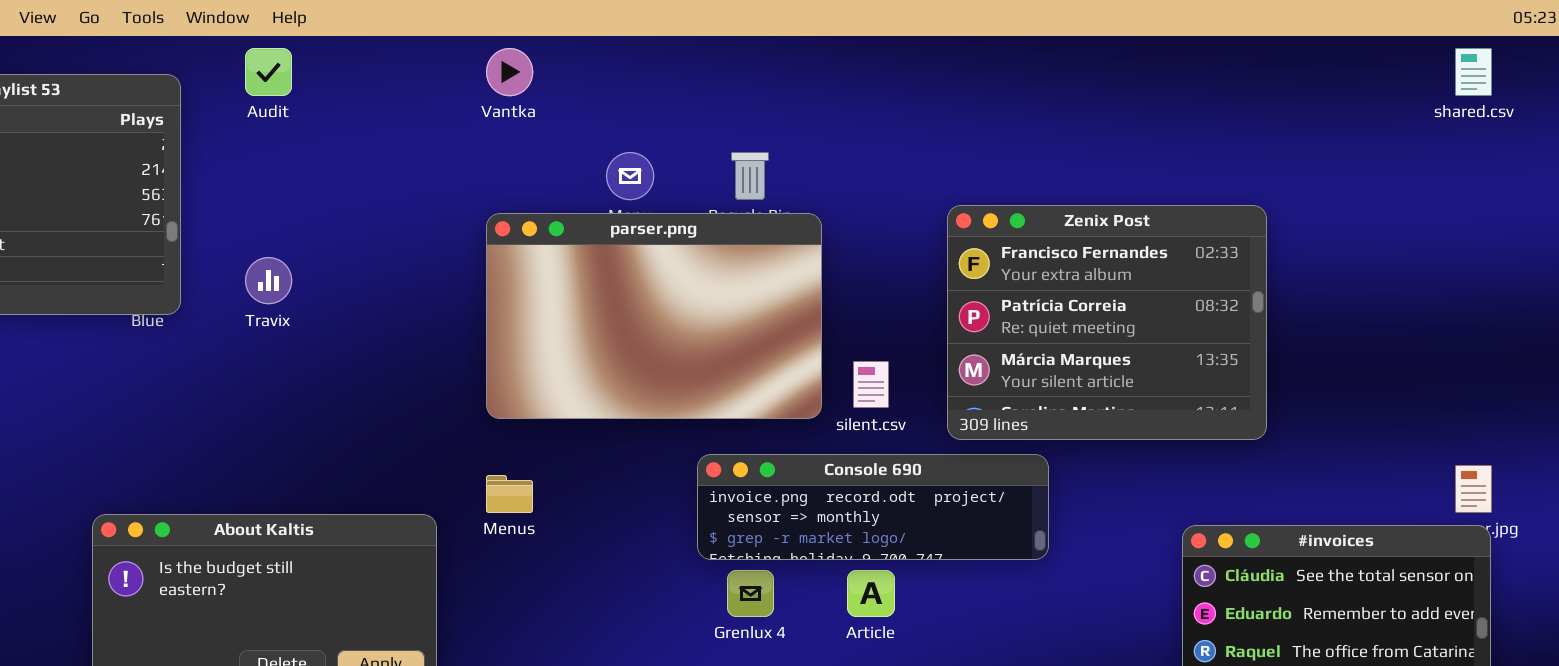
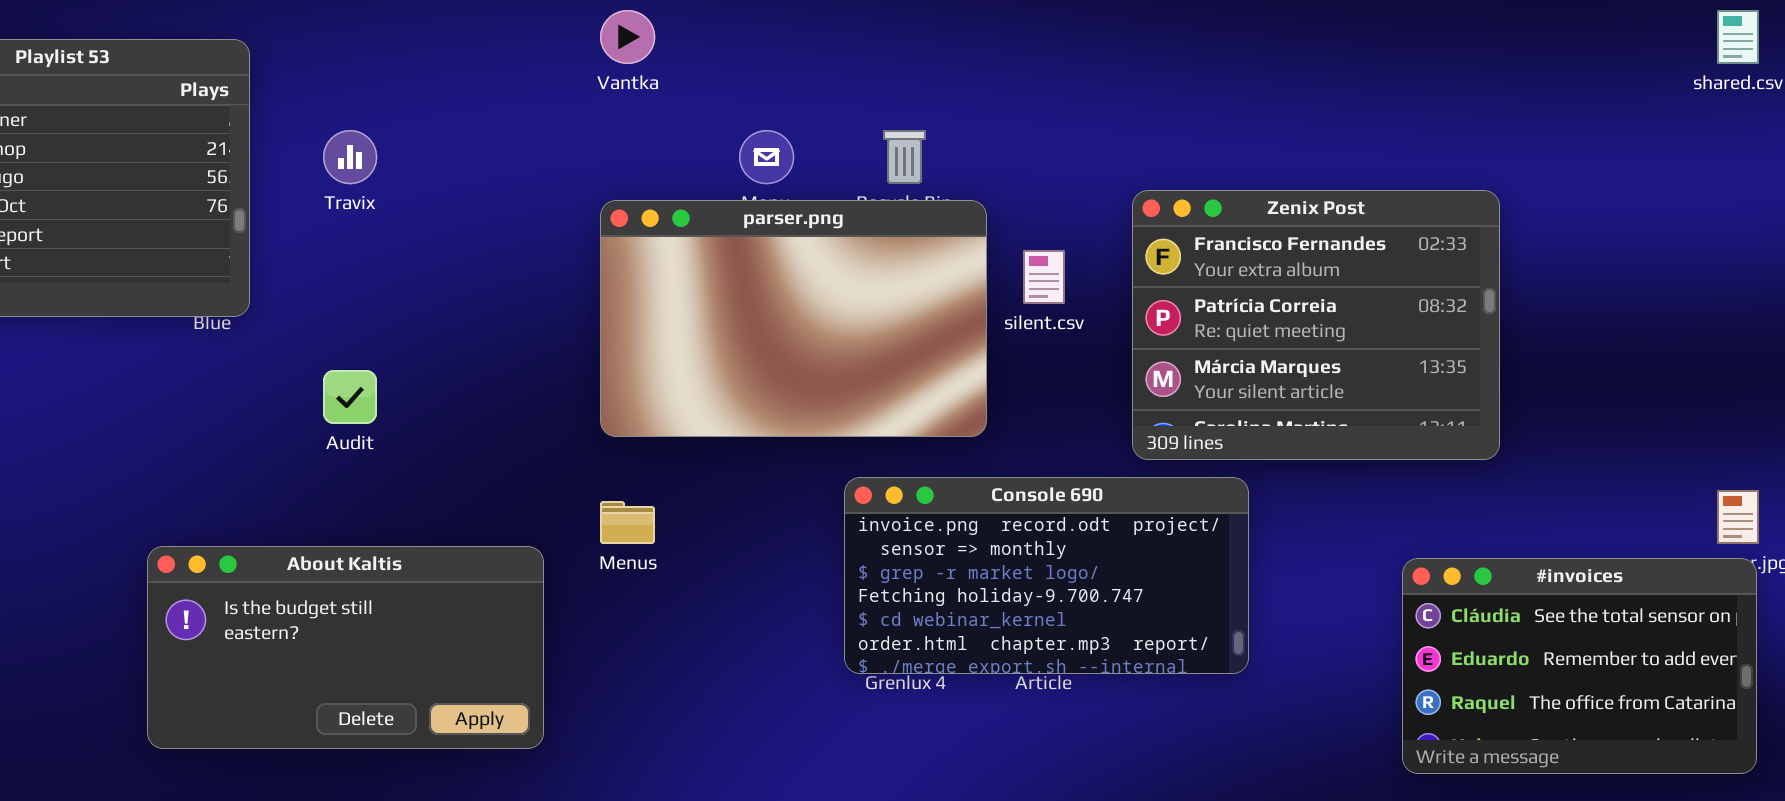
Audit: [245,48,292,96] -> [323,370,377,424], moved
Travix: [245,257,292,304] -> [323,130,377,184], moved
silent.csv: [853,361,889,408] -> [1023,250,1065,304], moved
Console 690: [697,454,1049,560] -> [844,477,1249,674], resized

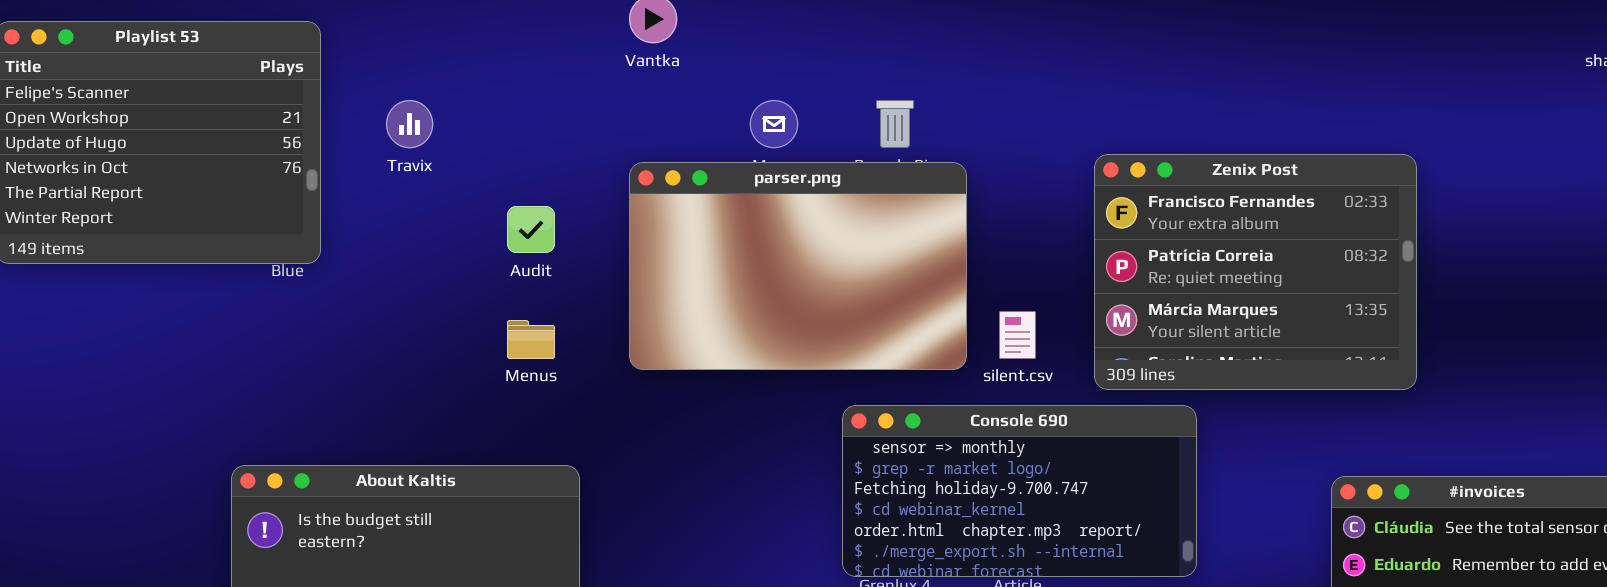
silent.csv: [1023,250,1065,304] -> [999,311,1036,359], moved
Audit: [323,370,377,424] -> [507,206,555,253], moved
Console 690: [844,477,1249,674] -> [842,405,1197,577], scrolled down 1 row
Menus: [600,501,655,544] -> [507,320,555,359], moved

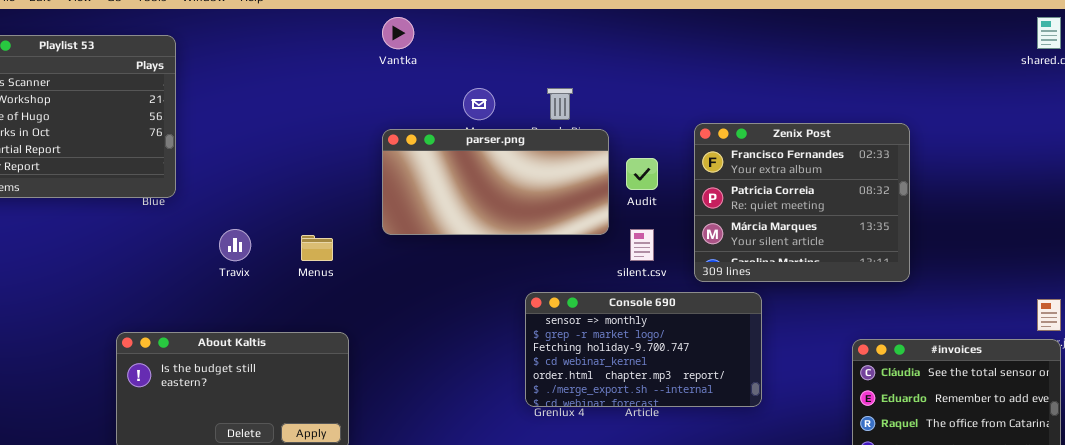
Travix: [386,100,433,148] -> [219,229,251,261], moved
parser.png: [629,162,967,370] -> [382,129,609,235], resized
Audit: [507,206,555,253] -> [626,158,658,190], moved

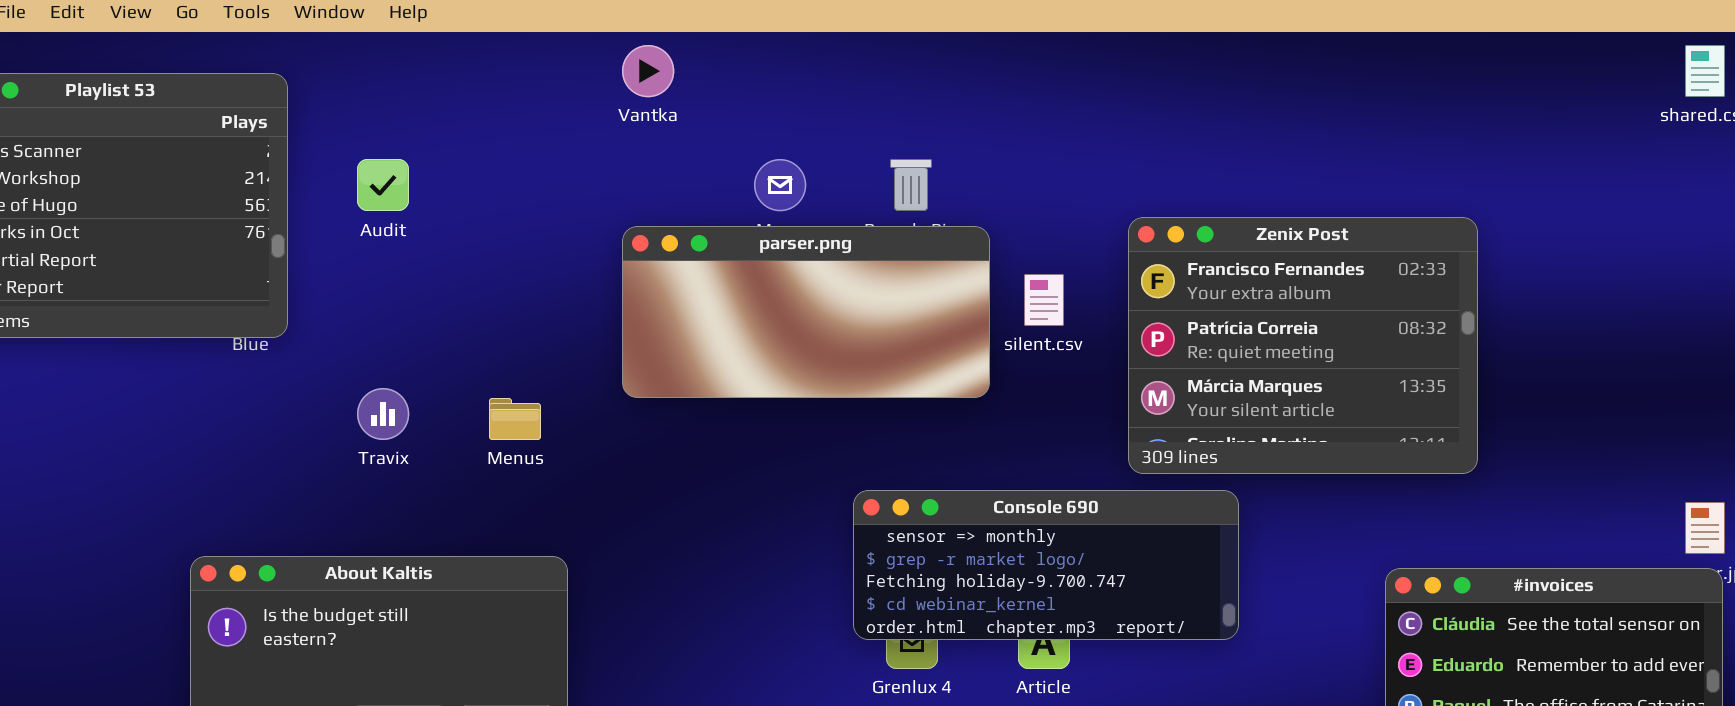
Audit: [626,158,658,190] -> [357,159,409,211], moved
silent.csv: [630,229,654,261] -> [1024,274,1064,326], moved
Console 690: [525,292,762,407] -> [853,490,1239,640], resized

